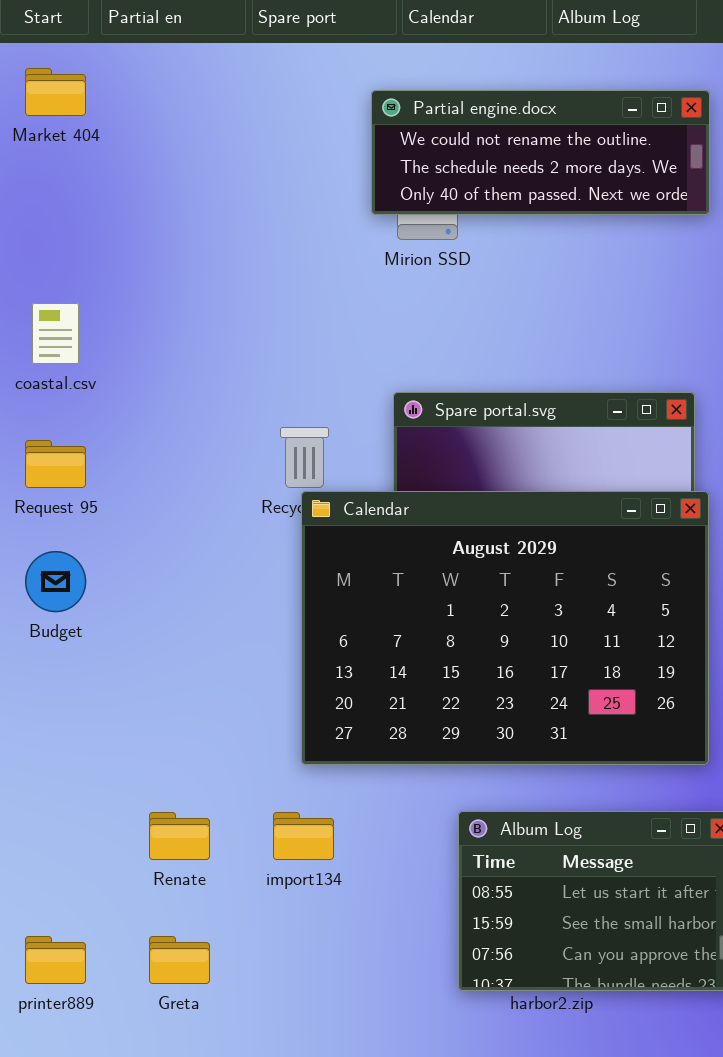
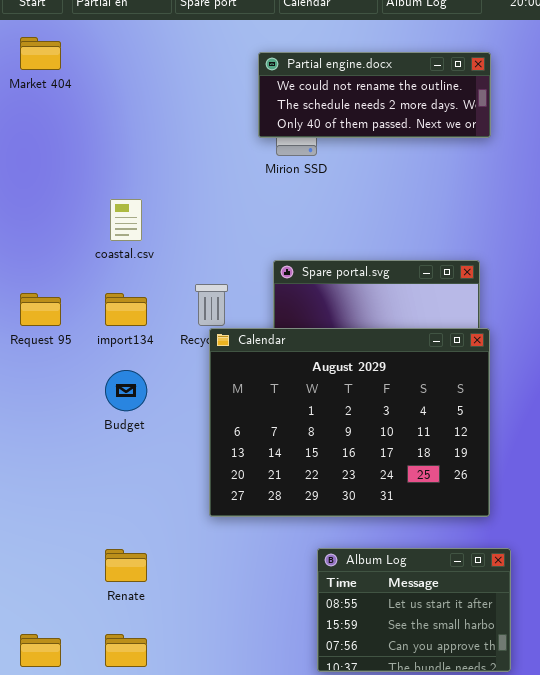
coastal.csv: [32,303,79,364] -> [110,199,142,241], moved
Budget: [25,551,86,612] -> [105,370,147,411], moved
import134: [273,812,334,860] -> [105,293,147,326], moved

